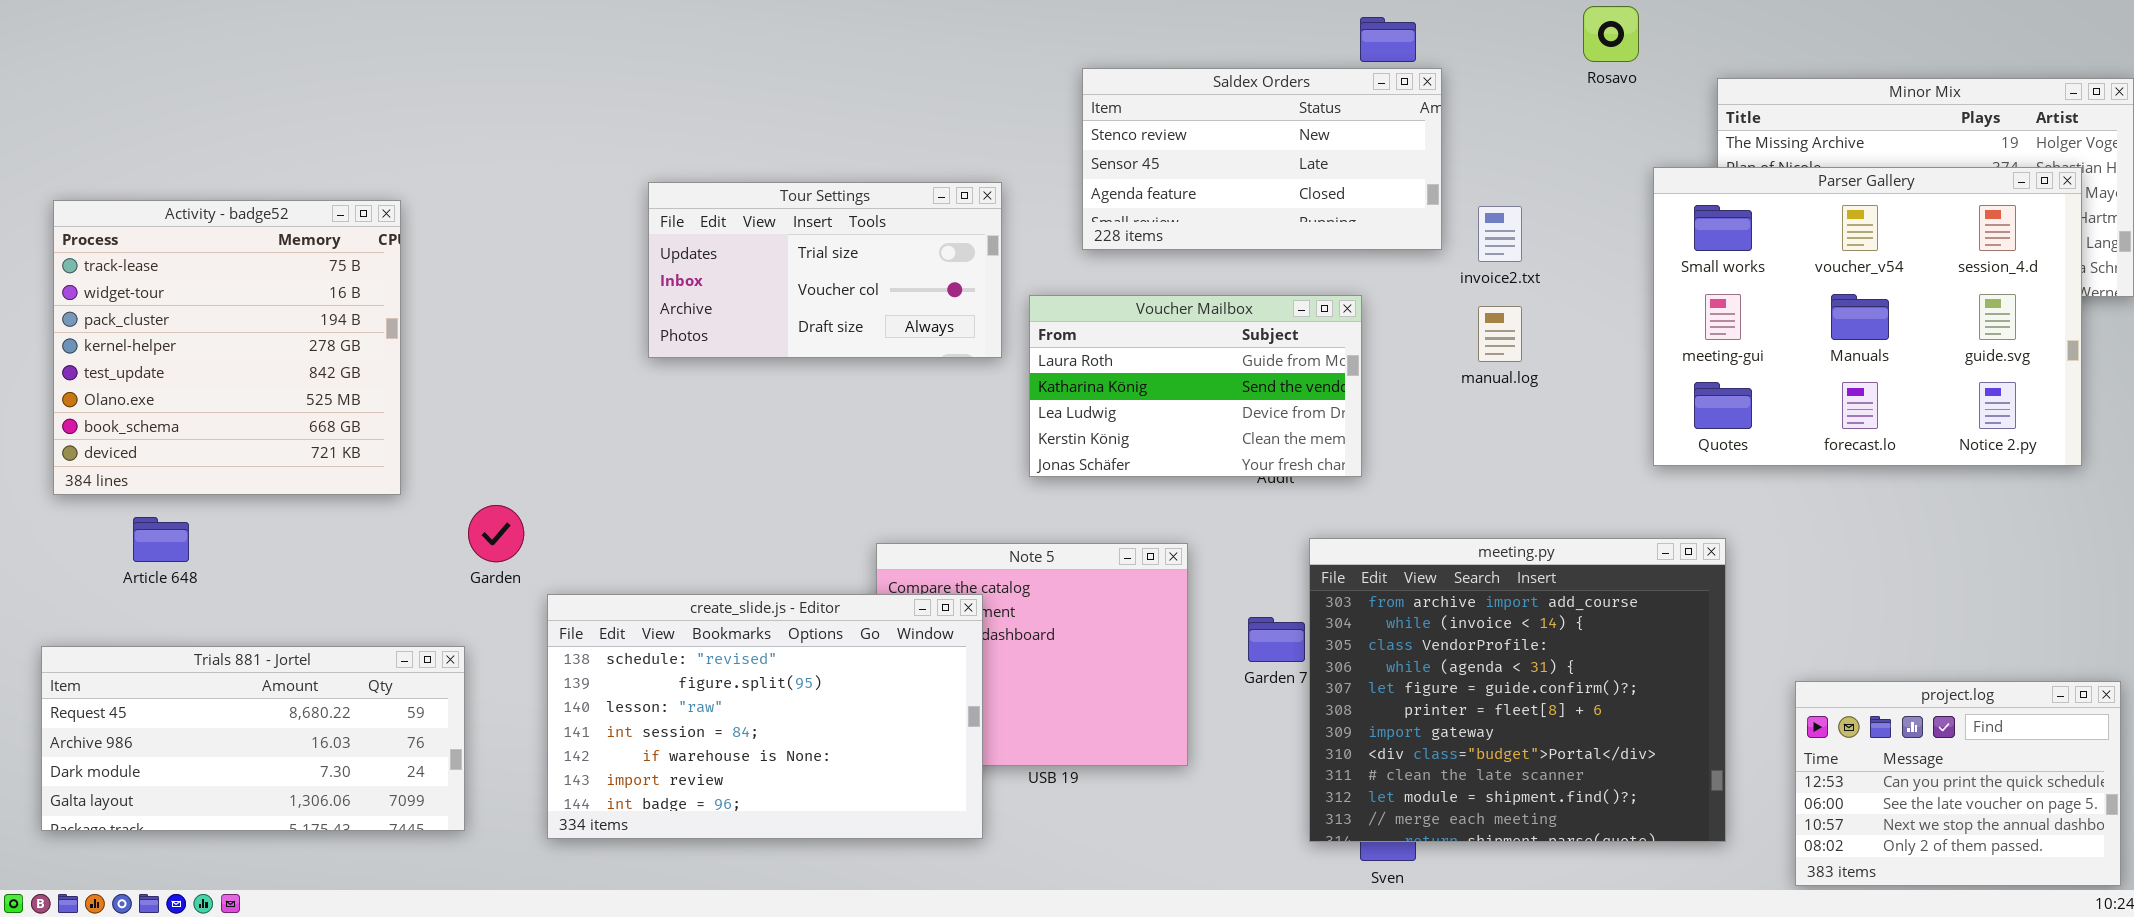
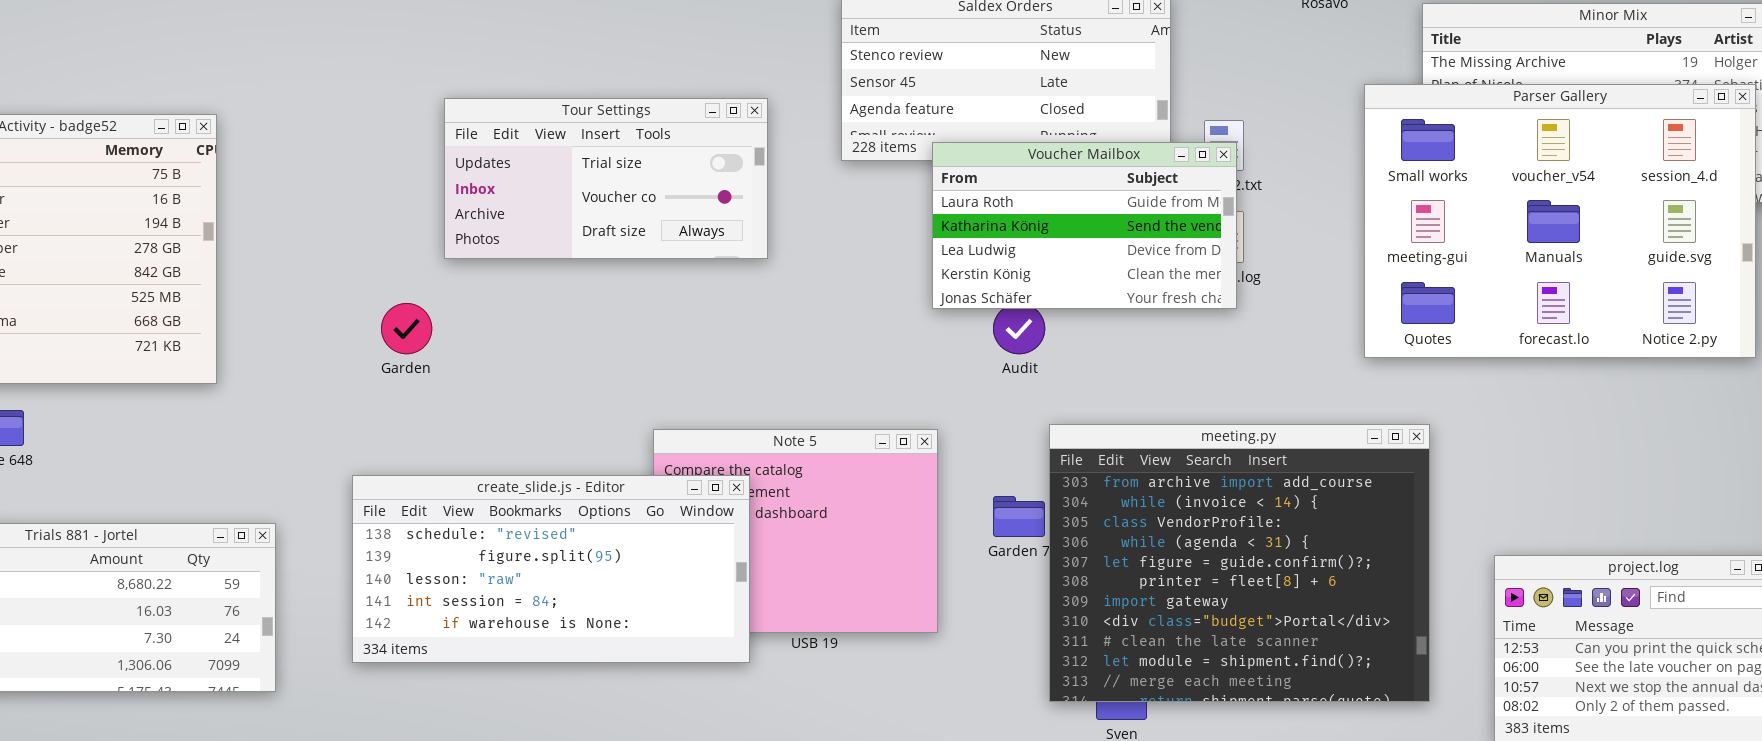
Voucher Mailbox: [1029,295,1362,477] -> [932,142,1237,309], moved
Garden: [468,505,524,562] -> [381,303,432,354], moved
create_slide.js - Editor: [547,594,983,839] -> [352,475,750,663], resized

